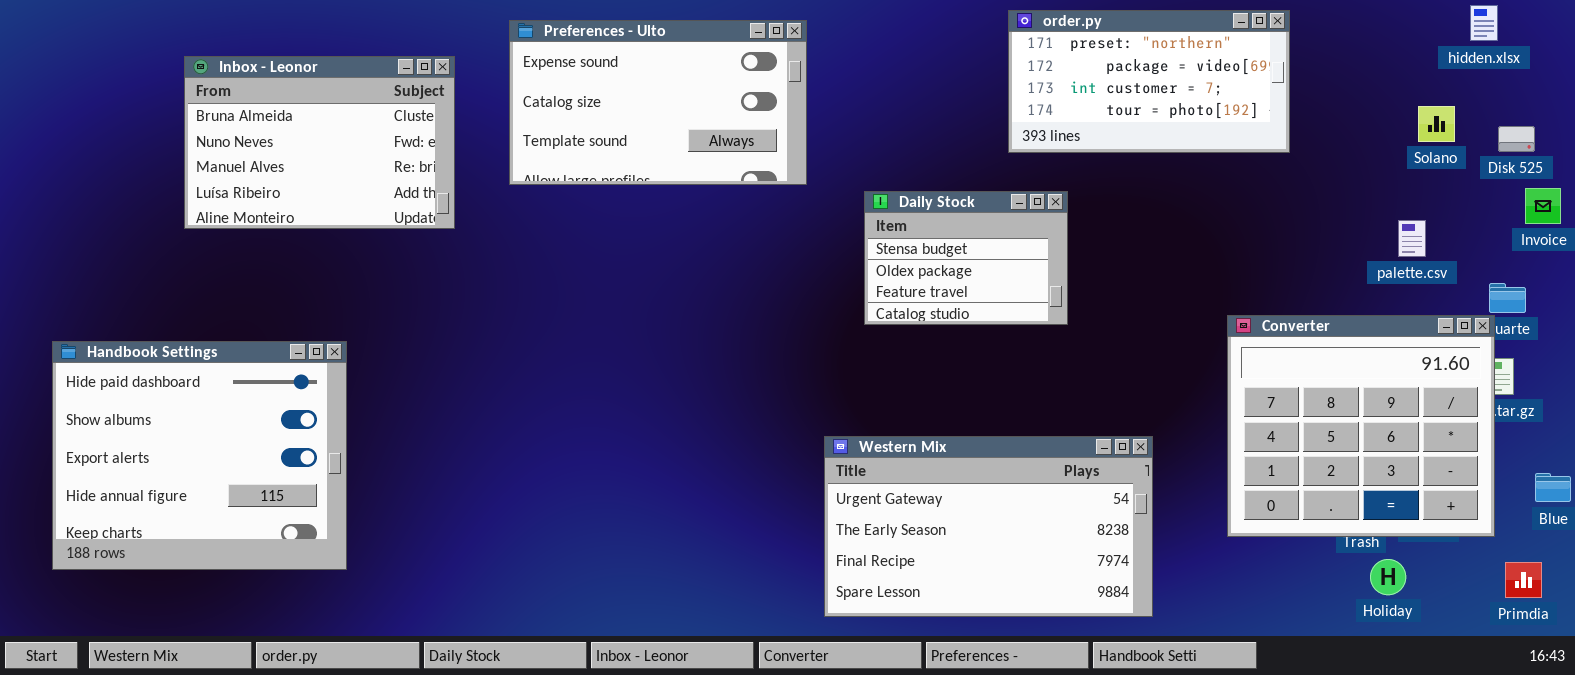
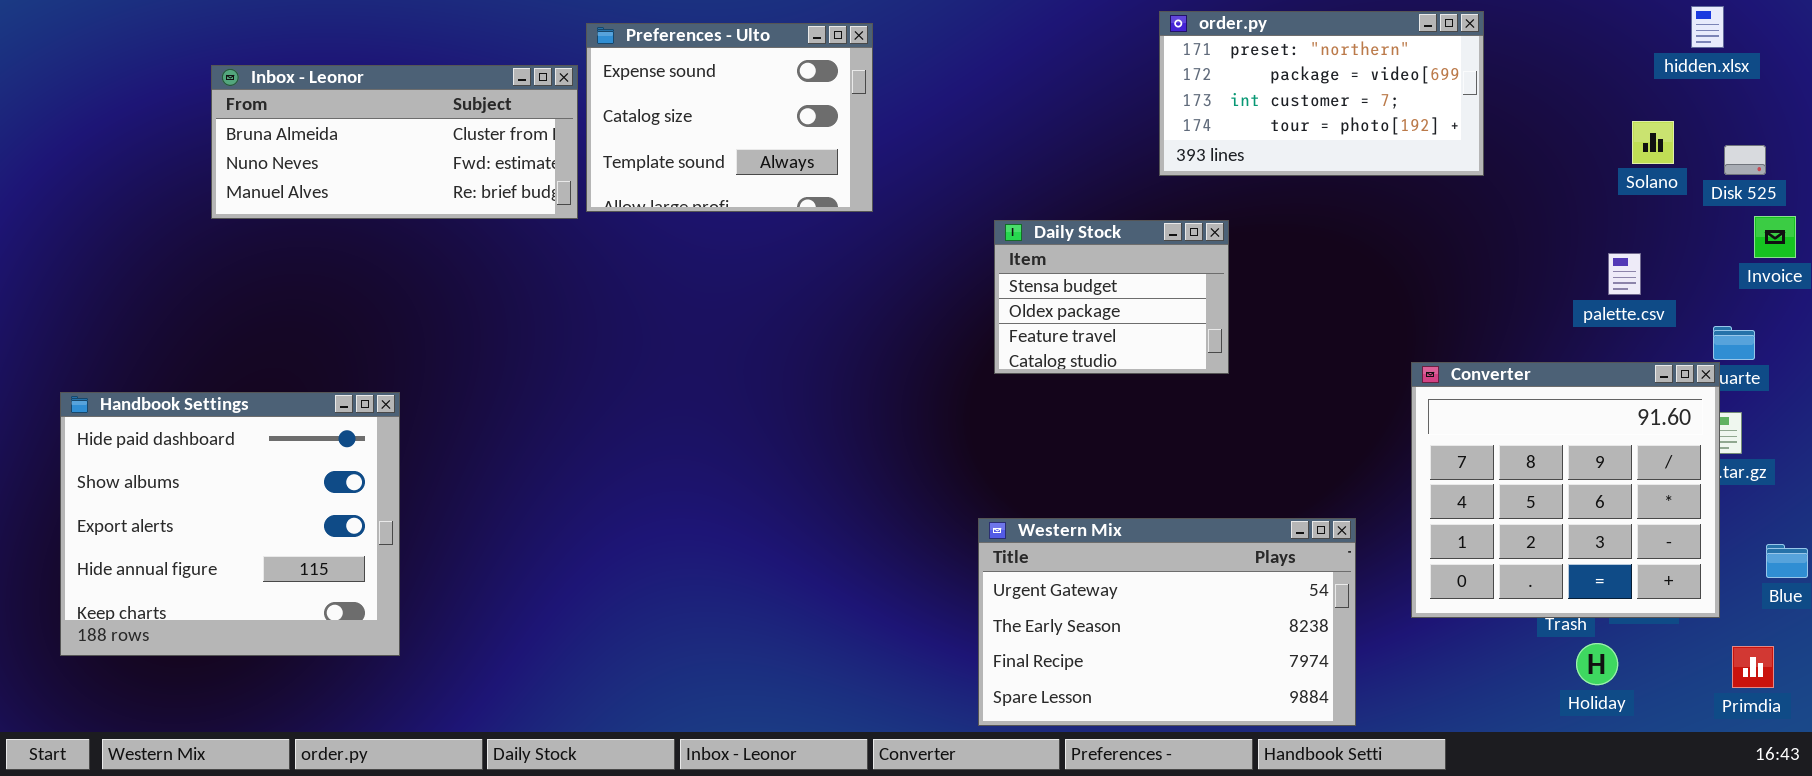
Preferences - Ulto: [509,20,807,185] -> [586,23,873,212], resized
Inbox - Leonor: [184,56,455,229] -> [211,65,578,219], resized
Western Mix: [824,436,1153,617] -> [978,518,1356,726], moved

